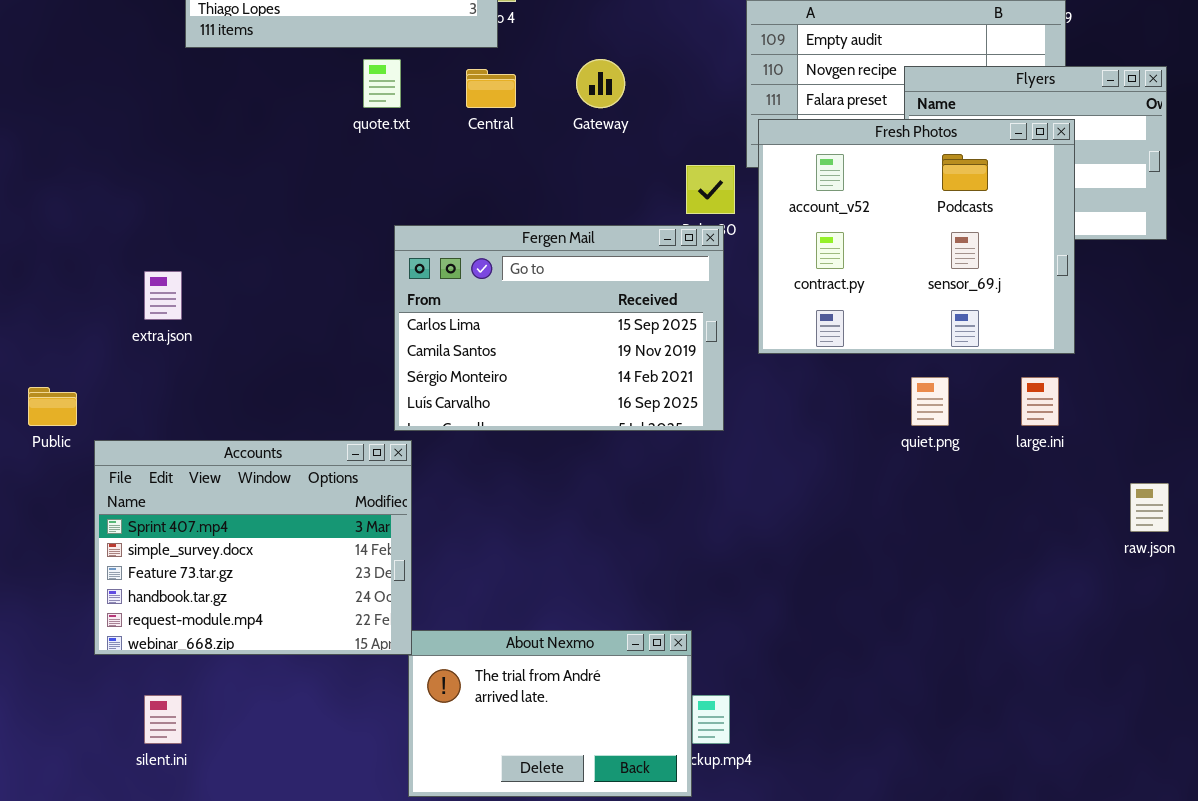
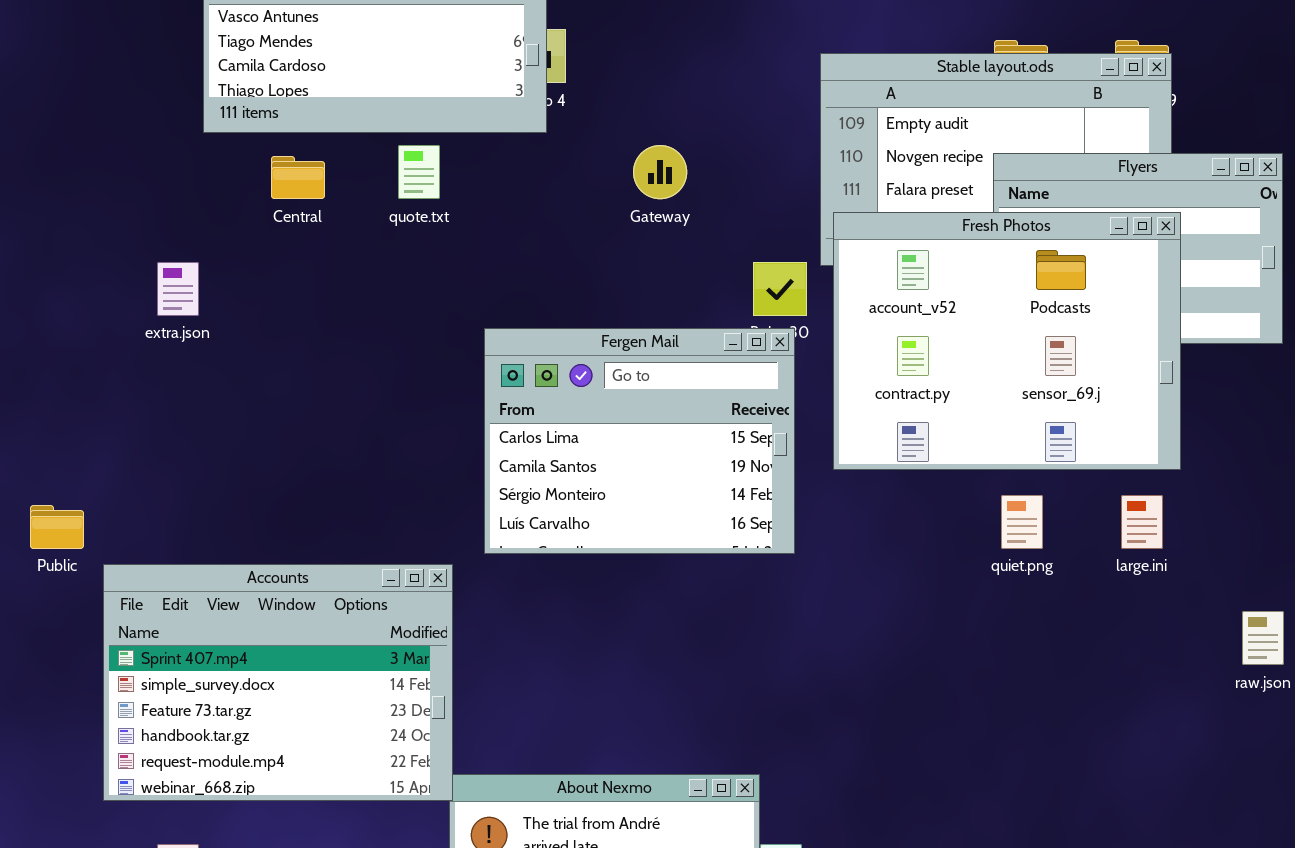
Central: [466,69,516,108] -> [271,156,325,199], moved
Fergen Mail: [394,225,724,431] -> [484,328,795,554], resized
extra.json: [144,271,182,320] -> [157,262,199,316], moved

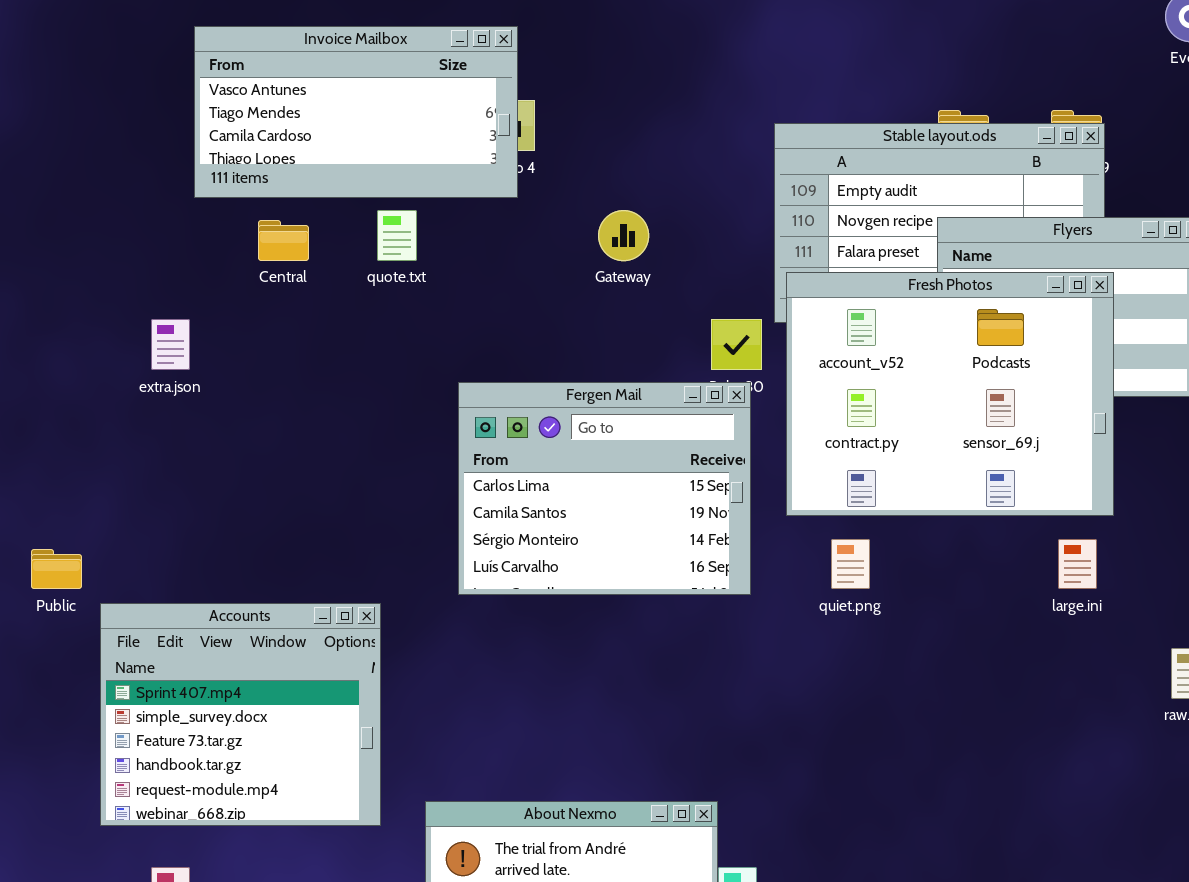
quiet.png: [1001,495,1043,549] -> [831,539,870,589], moved
Accounts: [103,564,453,801] -> [100,603,381,826], resized

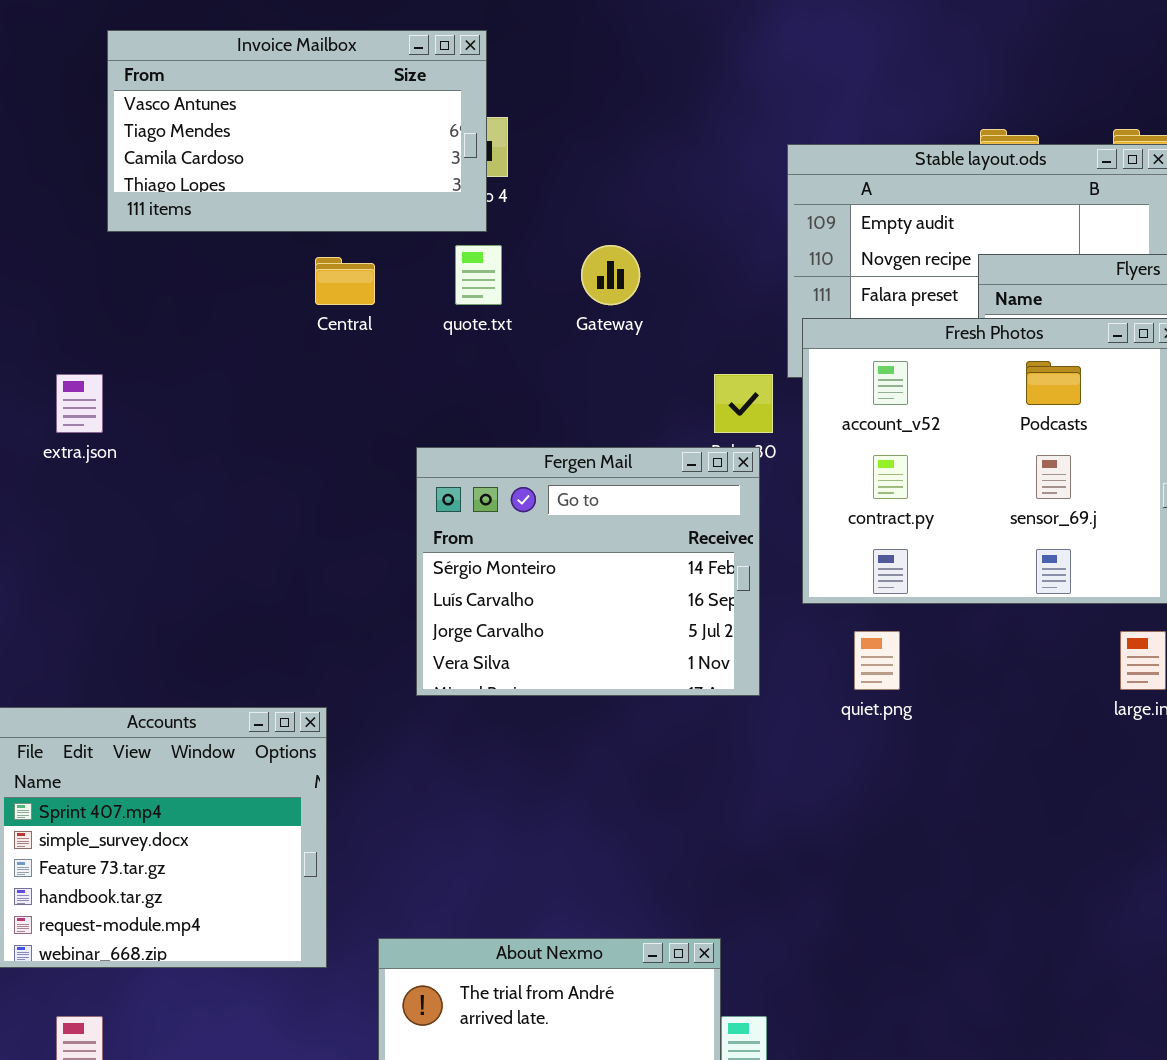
quote.txt: [377,210,417,261] -> [455,245,502,305], moved
Central: [258,220,309,261] -> [315,257,375,305], moved
Fergen Mail: [458,382,751,595] -> [416,447,760,696], scrolled down 2 rows

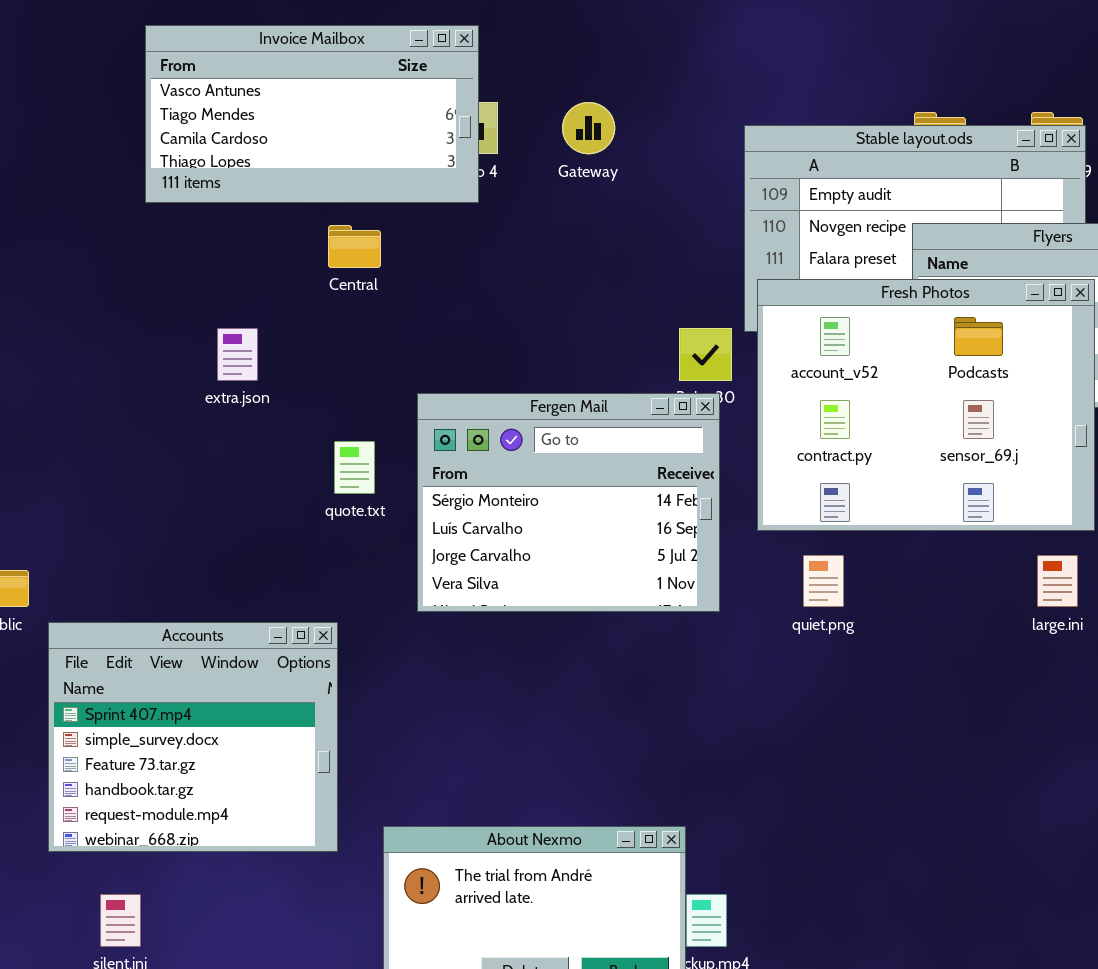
quote.txt: [455,245,502,305] -> [334,441,375,494], moved
Gateway: [581,245,640,305] -> [562,102,615,154], moved
extra.json: [56,374,103,433] -> [217,328,258,381], moved

